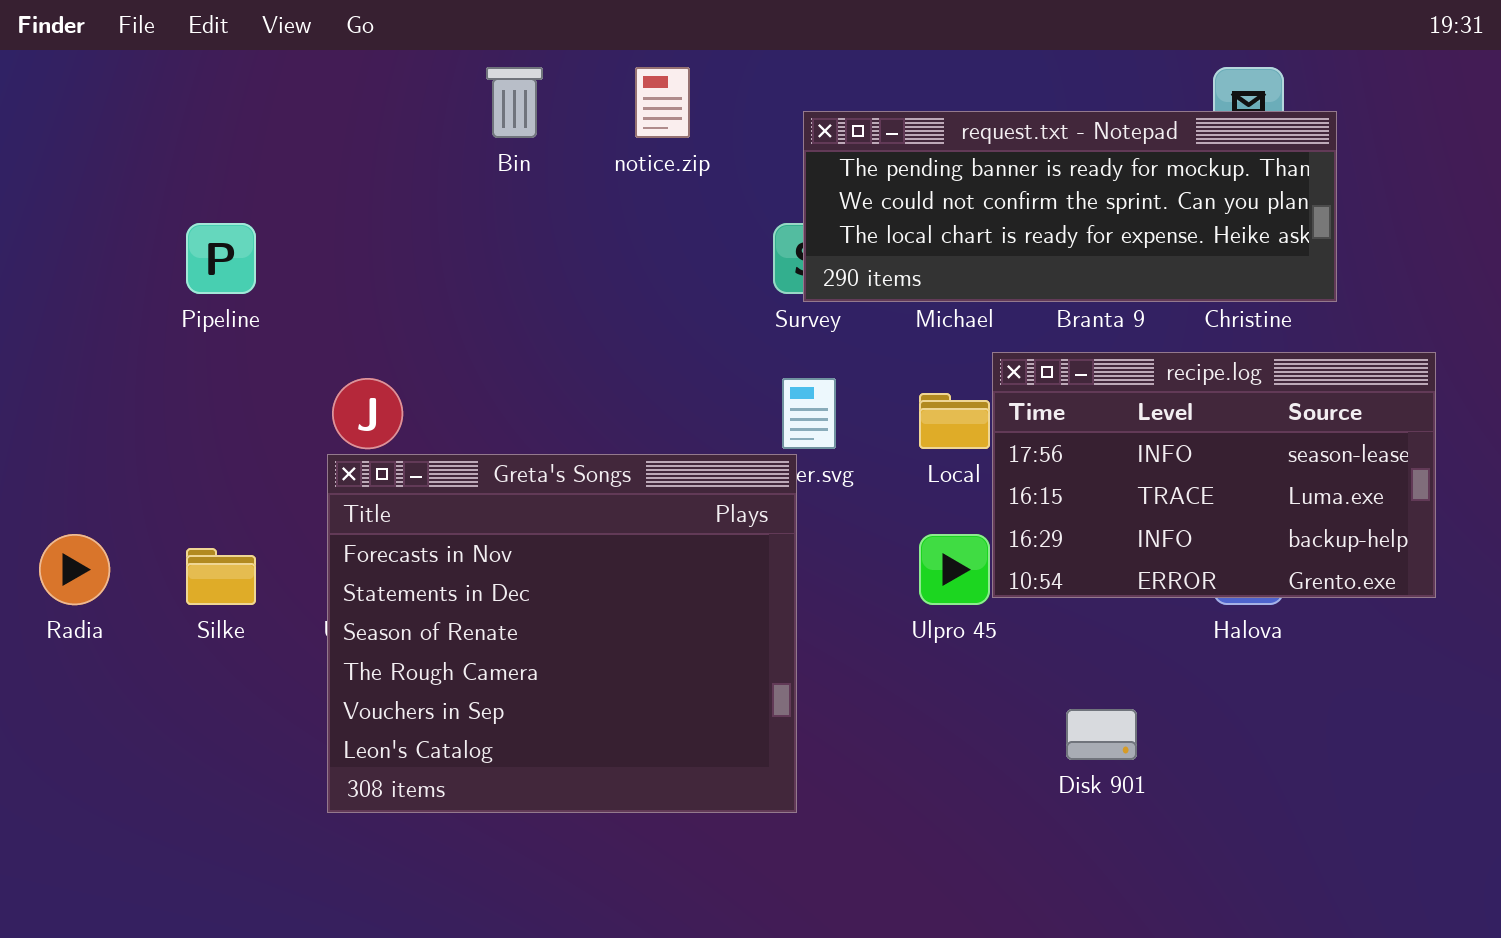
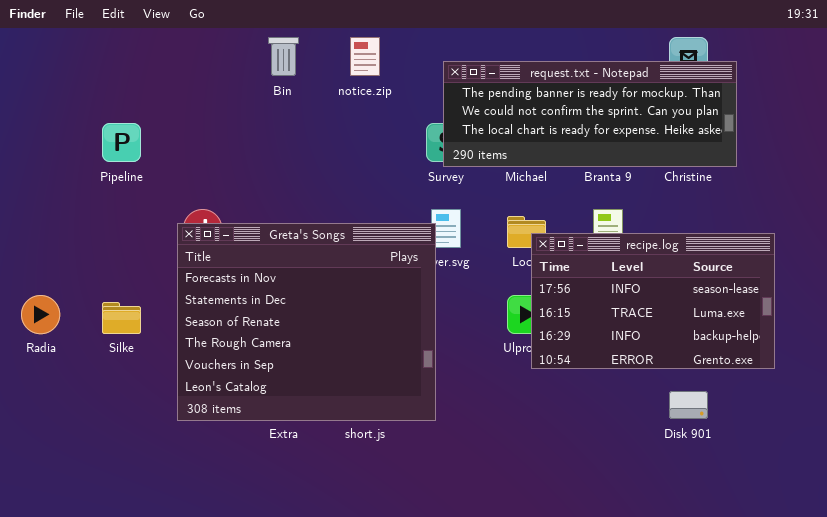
recipe.log: [992,352,1436,598] -> [531,233,775,369], moved
Greta's Songs: [327,454,797,813] -> [177,223,436,421], moved
Disk 901: [1066,709,1137,760] -> [669,391,708,419], moved

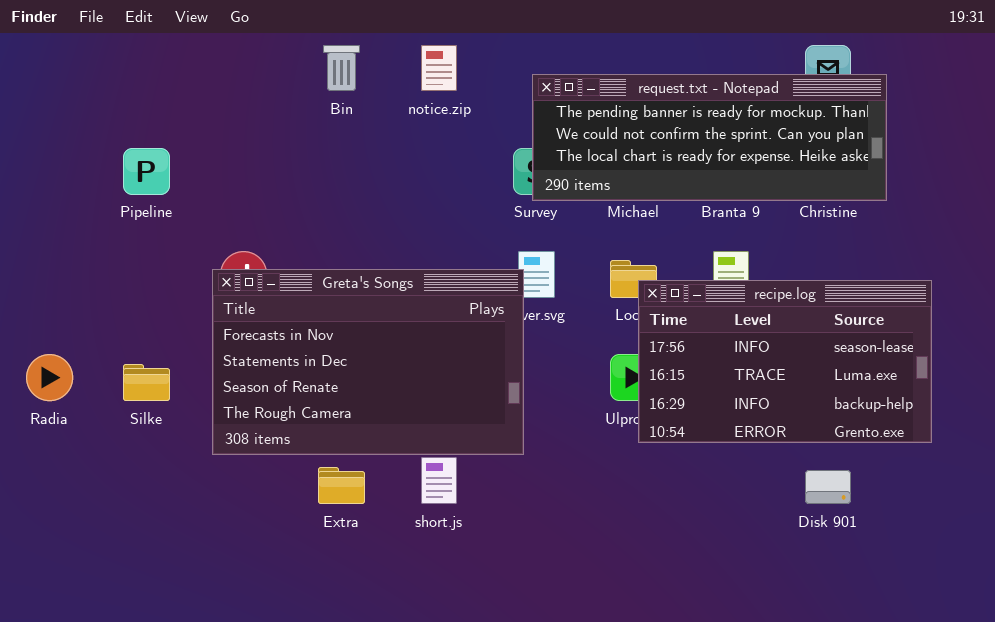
Greta's Songs: [177,223,436,421] -> [212,269,524,455], resized

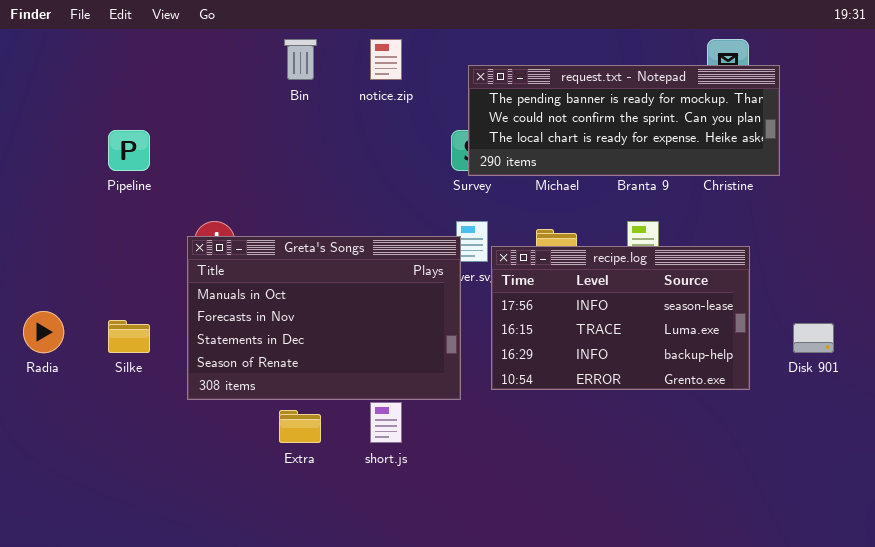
Greta's Songs: [212,269,524,455] -> [187,236,461,400], scrolled up 1 row
recipe.log: [638,280,932,443] -> [491,246,750,390], moved
Disk 901: [805,470,851,504] -> [793,323,834,353], moved

